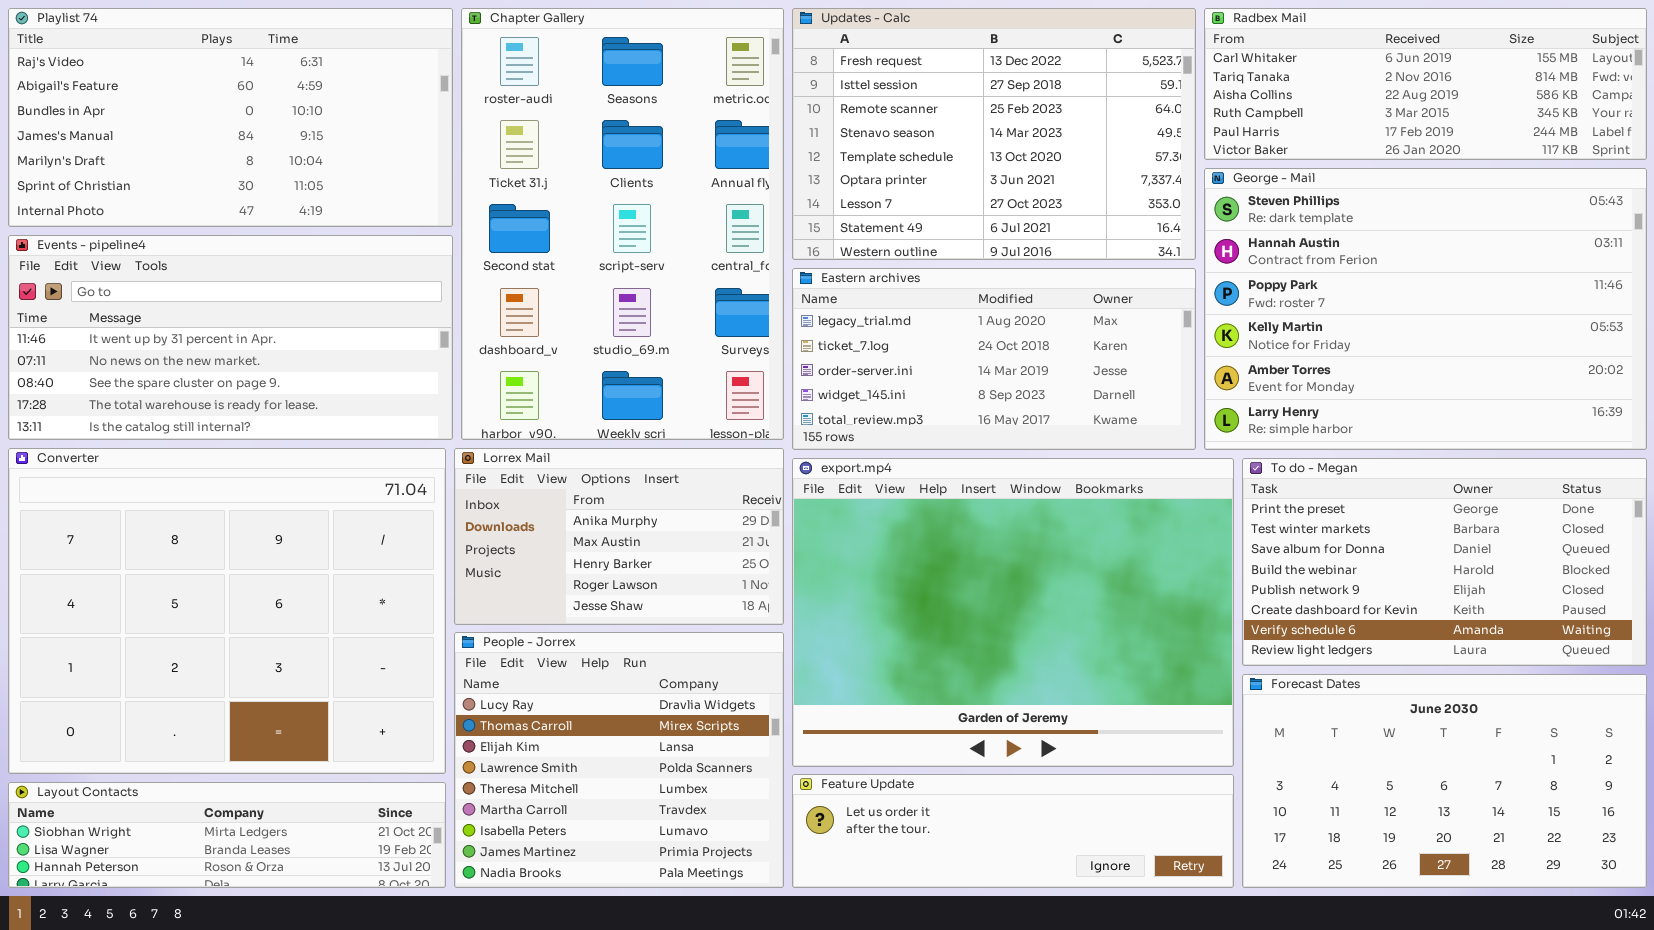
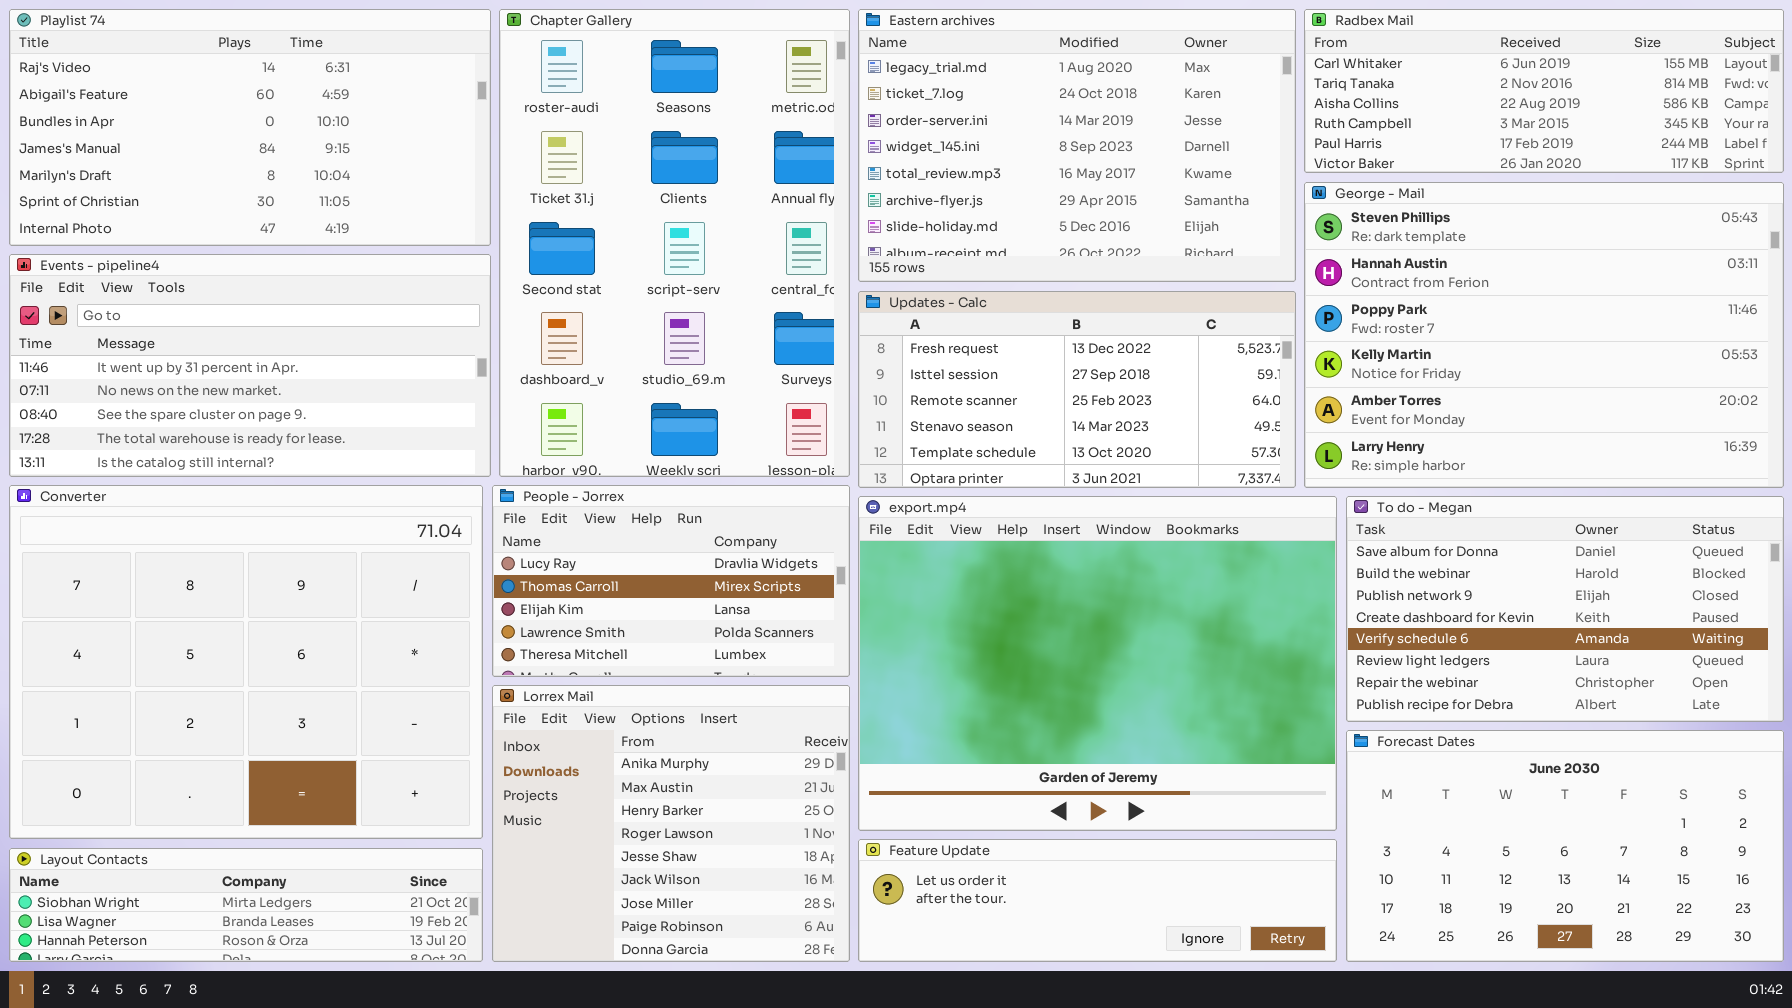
Updates - Calc: [792,8,1196,260] -> [858,291,1296,488], moved, resized
Eastern archives: [792,268,1196,450] -> [858,9,1296,282], moved, resized
Lorrex Mail: [454,448,784,625] -> [492,685,850,962], moved, resized
To do - Megan: [1242,458,1647,666] -> [1346,496,1784,722], scrolled down 2 rows
People - Jorrex: [454,632,784,888] -> [492,485,850,677], moved, resized

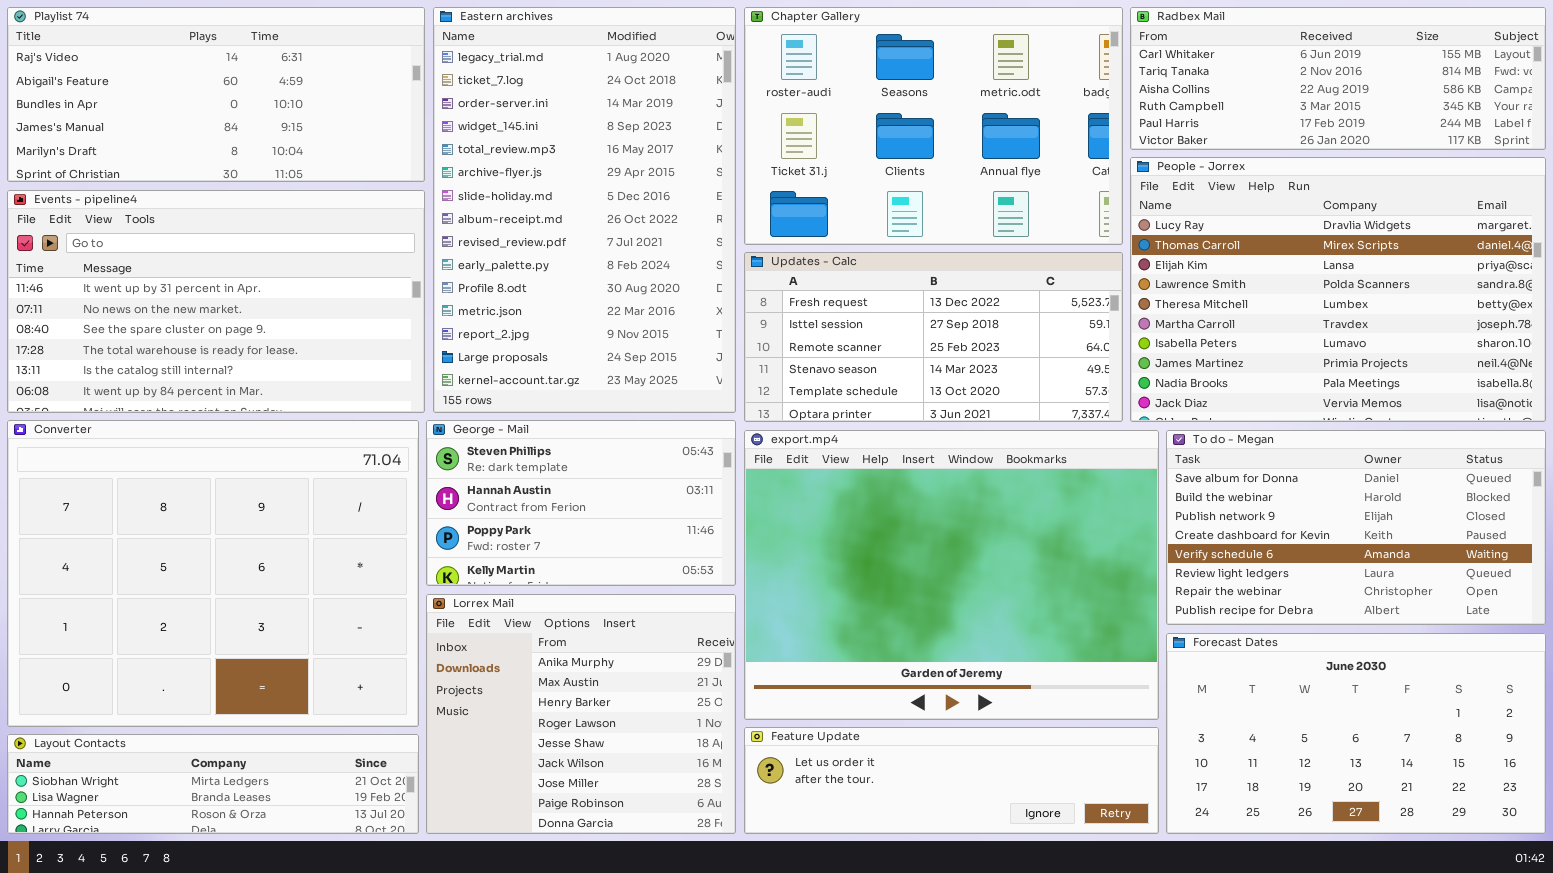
Playlist 74: [9,9,491,246] -> [7,7,425,182], resized
Chapter Gallery: [499,9,850,477] -> [744,7,1123,245], moved, resized
Eastern archives: [858,9,1296,282] -> [433,7,736,413], moved, resized
George - Mail: [1304,182,1784,488] -> [426,420,736,586], moved, resized
Events - pipeline4: [9,254,491,477] -> [7,190,425,413], resized
People - Jorrex: [492,485,850,677] -> [1130,157,1546,422], moved, resized

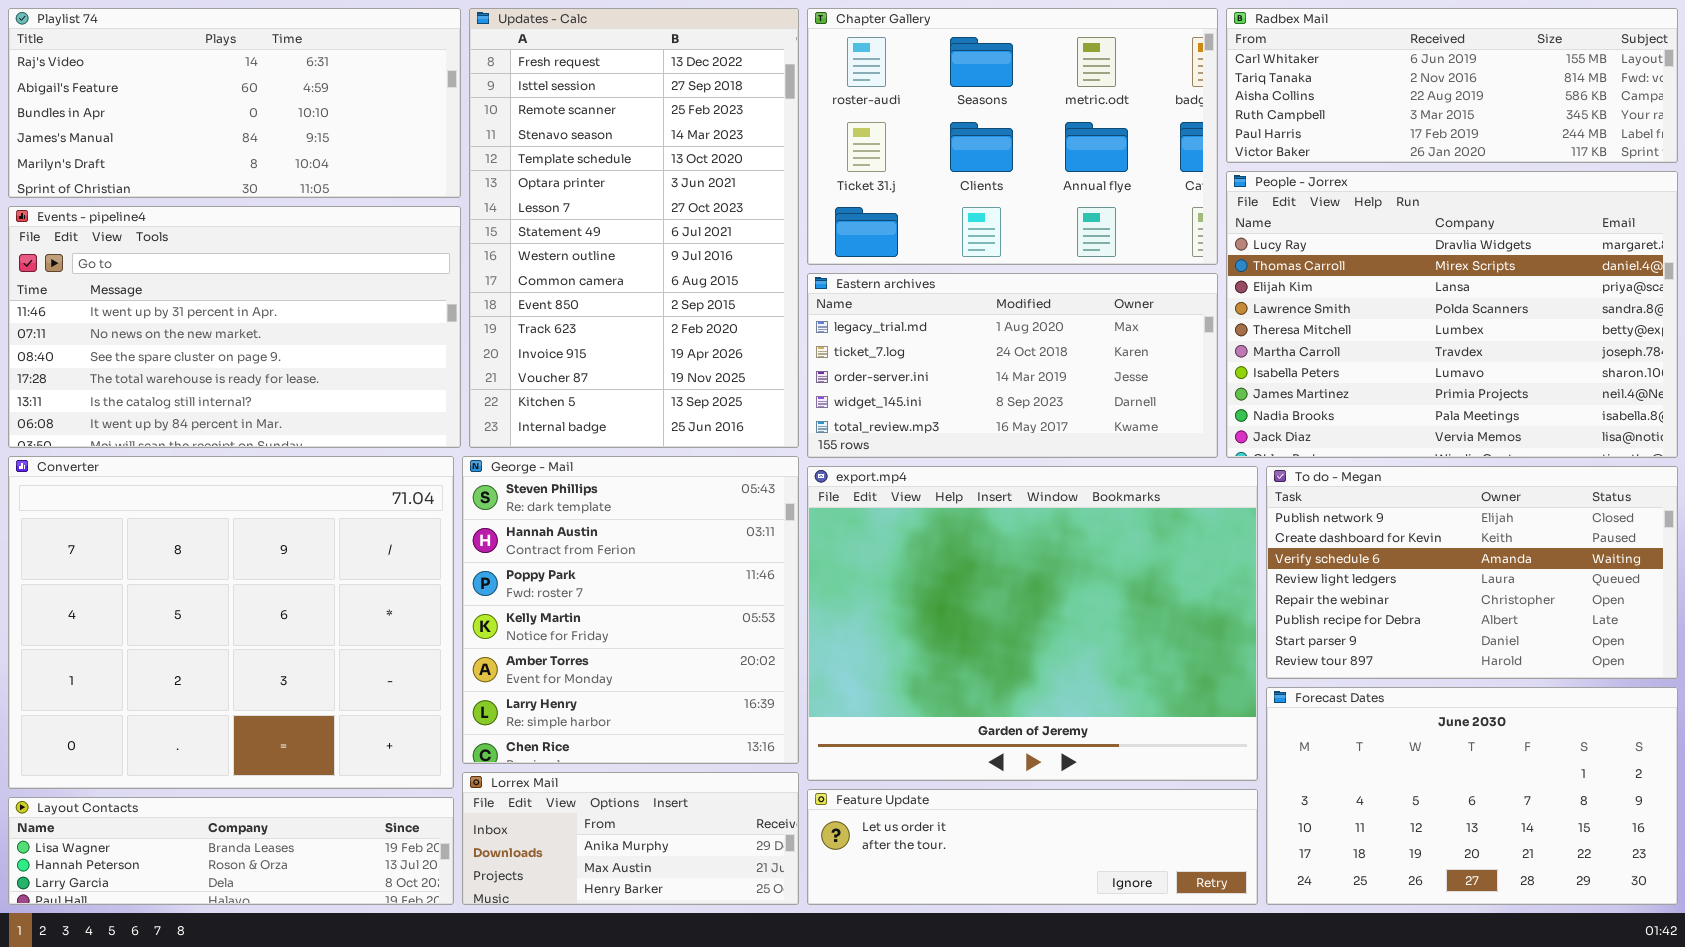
Eastern archives: [433,7,736,413] -> [807,273,1218,458], moved, resized
Updates - Calc: [744,252,1123,422] -> [469,8,799,448], moved, resized
George - Mail: [426,420,736,586] -> [462,456,799,764], resized
To do - Megan: [1166,430,1546,625] -> [1266,466,1678,679], scrolled down 2 rows
Lorrex Mail: [426,594,736,834] -> [462,772,799,905], resized
Layout Contacts: [7,734,419,834] -> [8,797,454,905], scrolled down 1 row

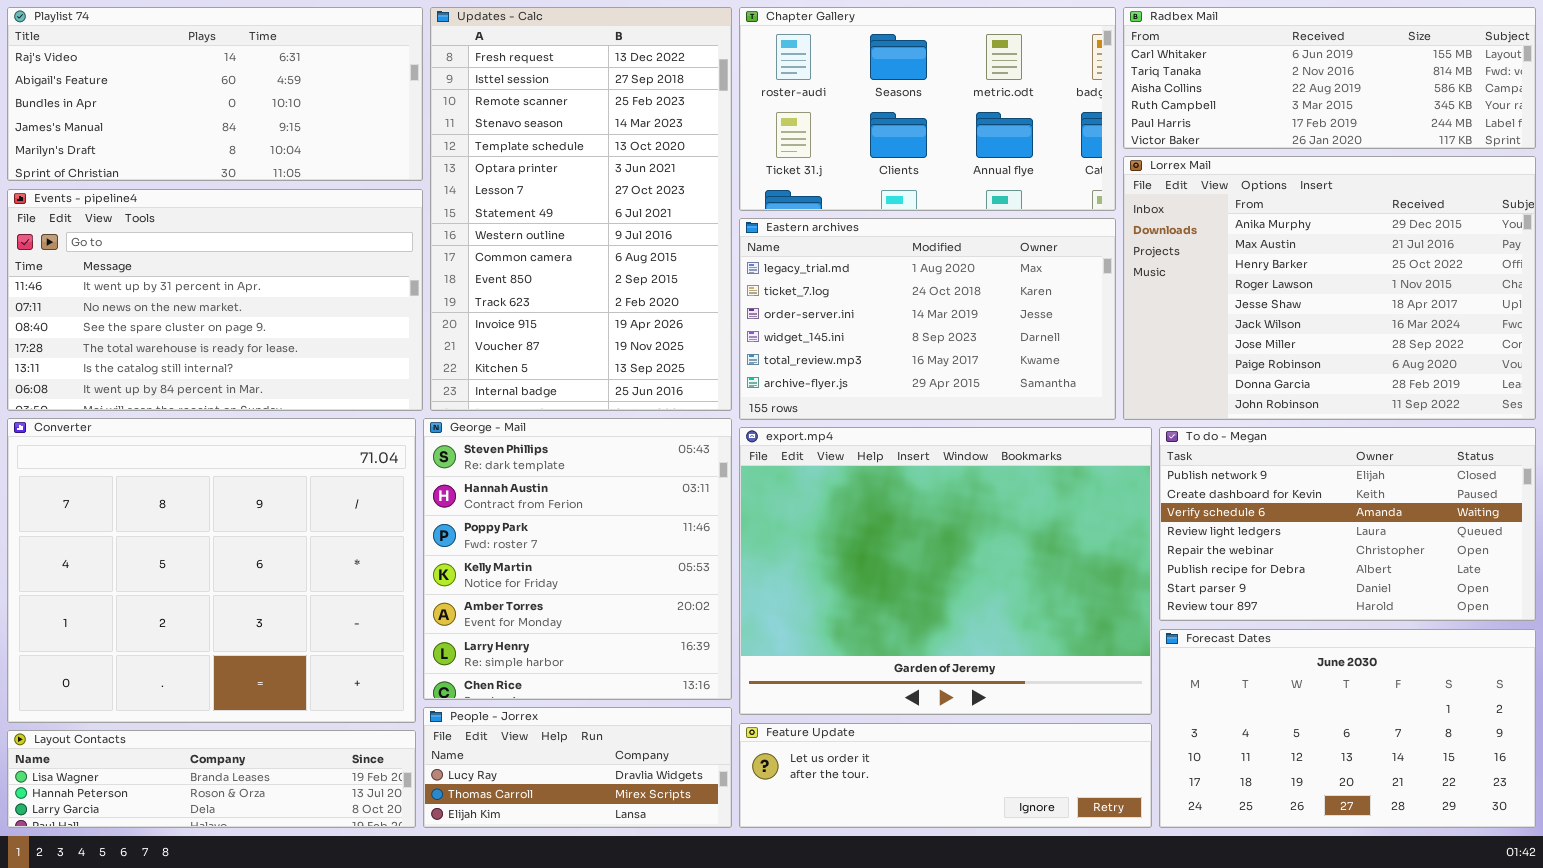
Chapter Gallery: [807,8,1218,265] -> [739,7,1116,211], resized
People - Jorrex: [1226,171,1678,458] -> [423,707,732,828], moved, resized
Eastern archives: [807,273,1218,458] -> [739,218,1116,420], resized
Lorrex Mail: [462,772,799,905] -> [1123,156,1536,420], moved, resized

